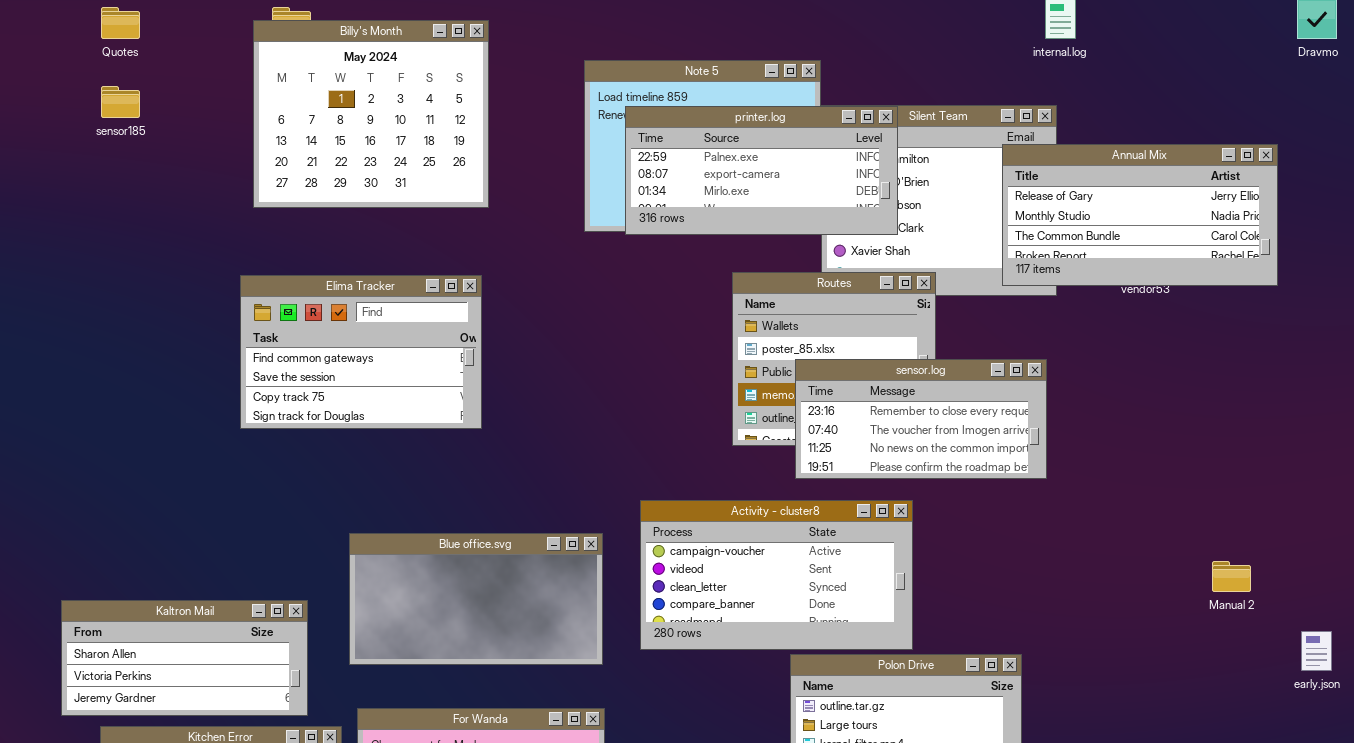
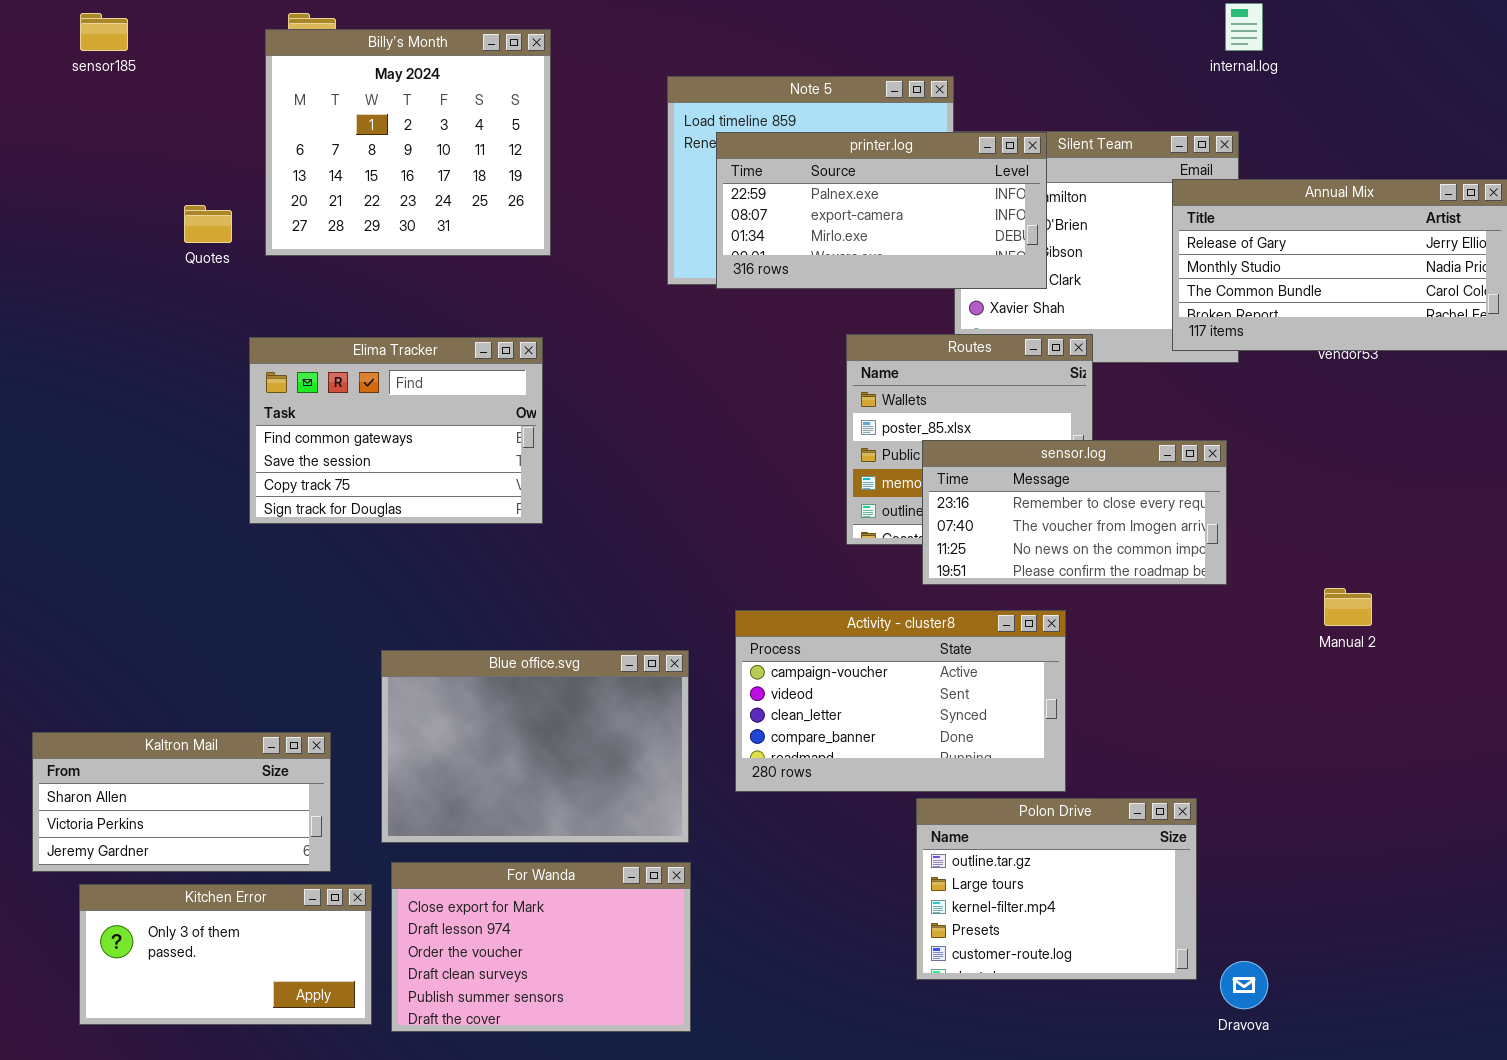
Quotes: [101,7,140,39] -> [184,205,232,243], moved
sensor185: [101,86,140,118] -> [80,13,128,51], moved
Blue office.svg: [349,533,603,665] -> [381,650,689,843], resized
Manual 2: [1212,561,1251,592] -> [1324,588,1372,626], moved

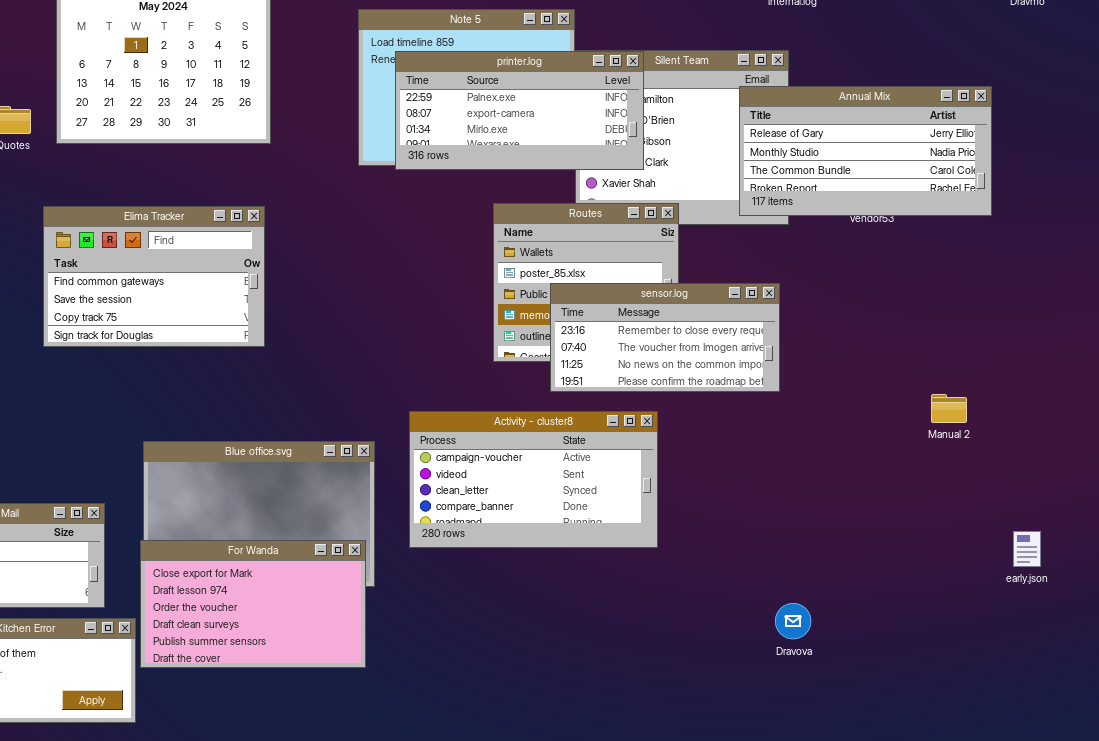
Manual 2: [1324,588,1372,626] -> [931,394,967,423], moved
Polon Drive: [916,798,1197,980] -> none, closed
For Wanda: [391,862,691,1032] -> [140,540,366,668], moved
Dravova: [1220,961,1268,1009] -> [775,603,811,639], moved

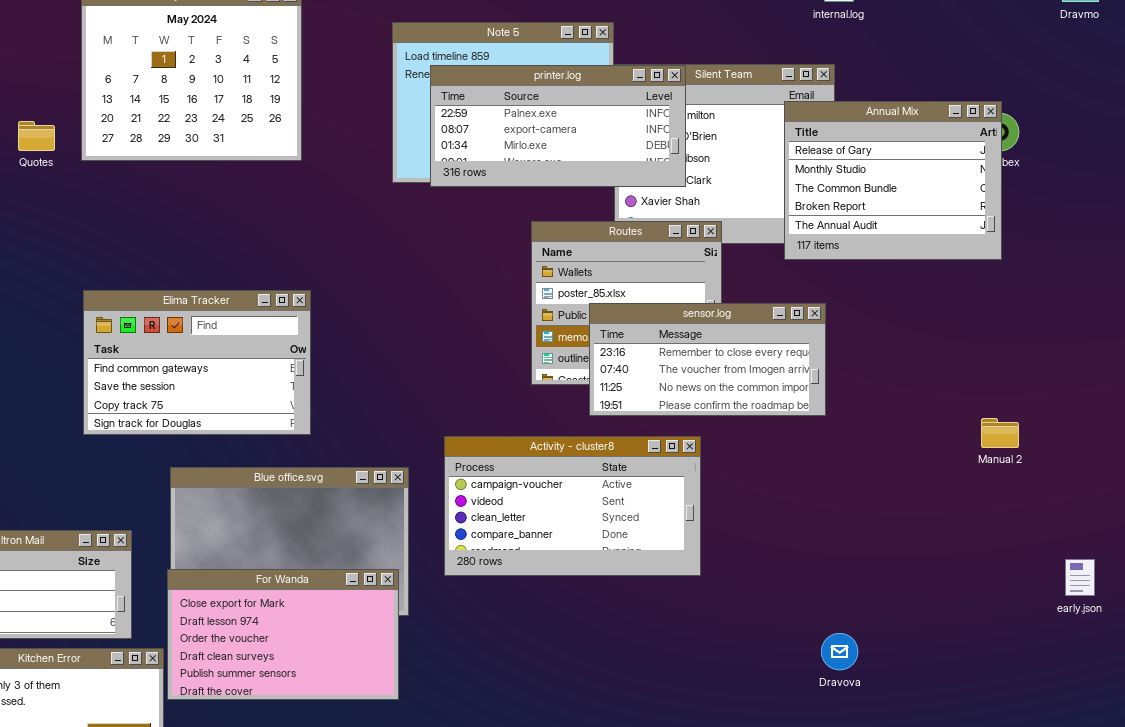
Annual Mix: [739,86,992,216] -> [784,101,1002,260], resized
Elima Tracker: [43,206,265,347] -> [83,290,311,435], moved

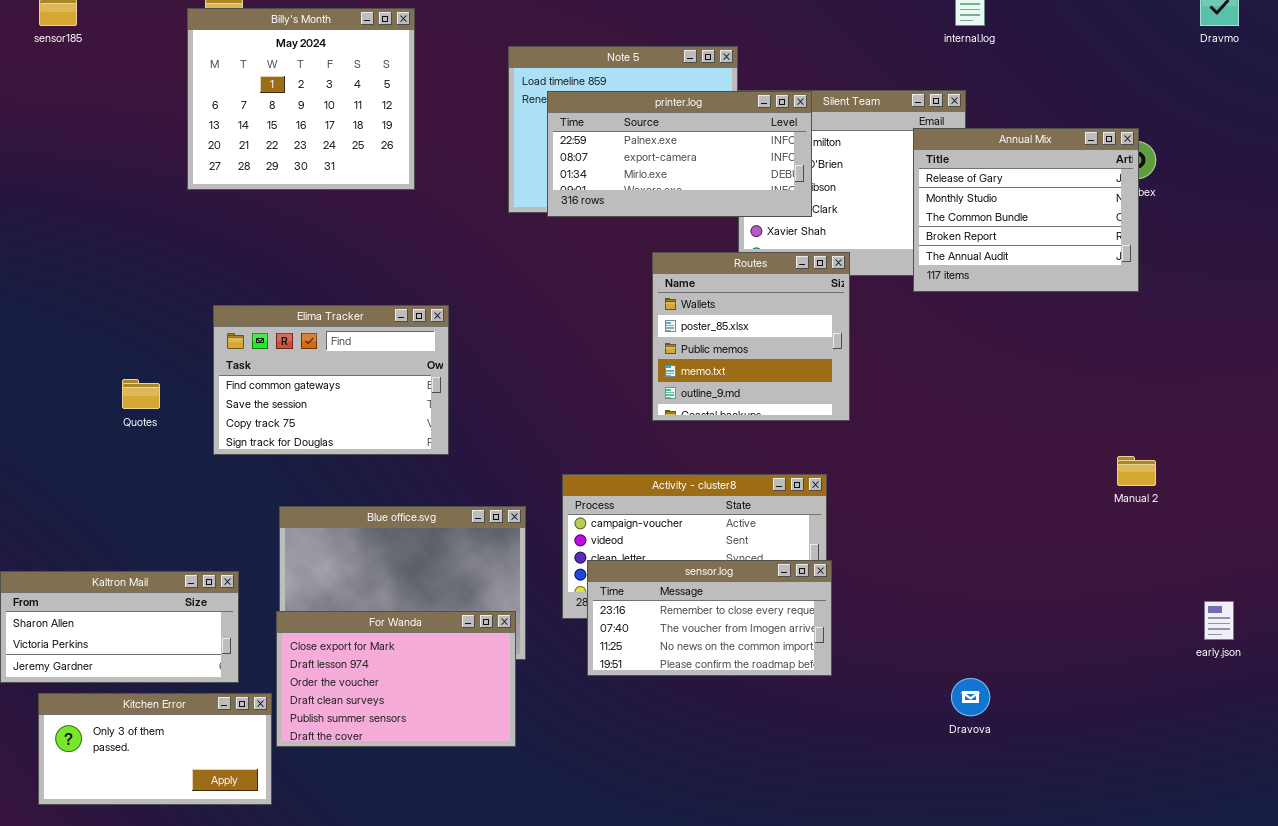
Quotes: [18,121,55,151] -> [122,379,160,409], moved
Elima Tracker: [83,290,311,435] -> [213,305,449,455], moved
sensor.log: [589,303,826,416] -> [587,560,832,676], moved

